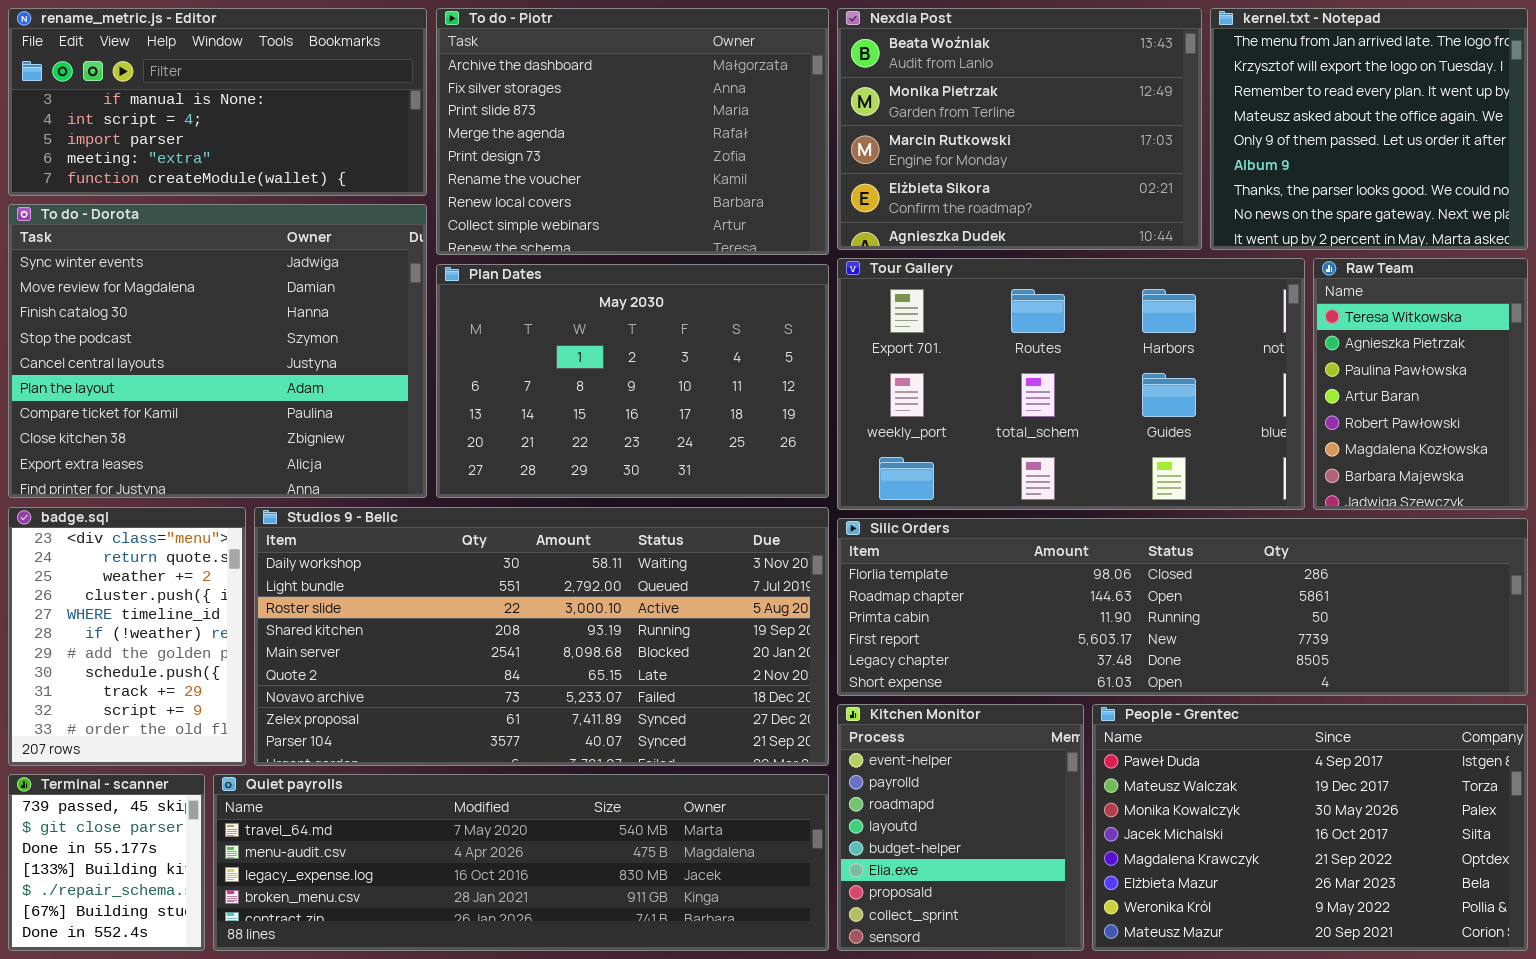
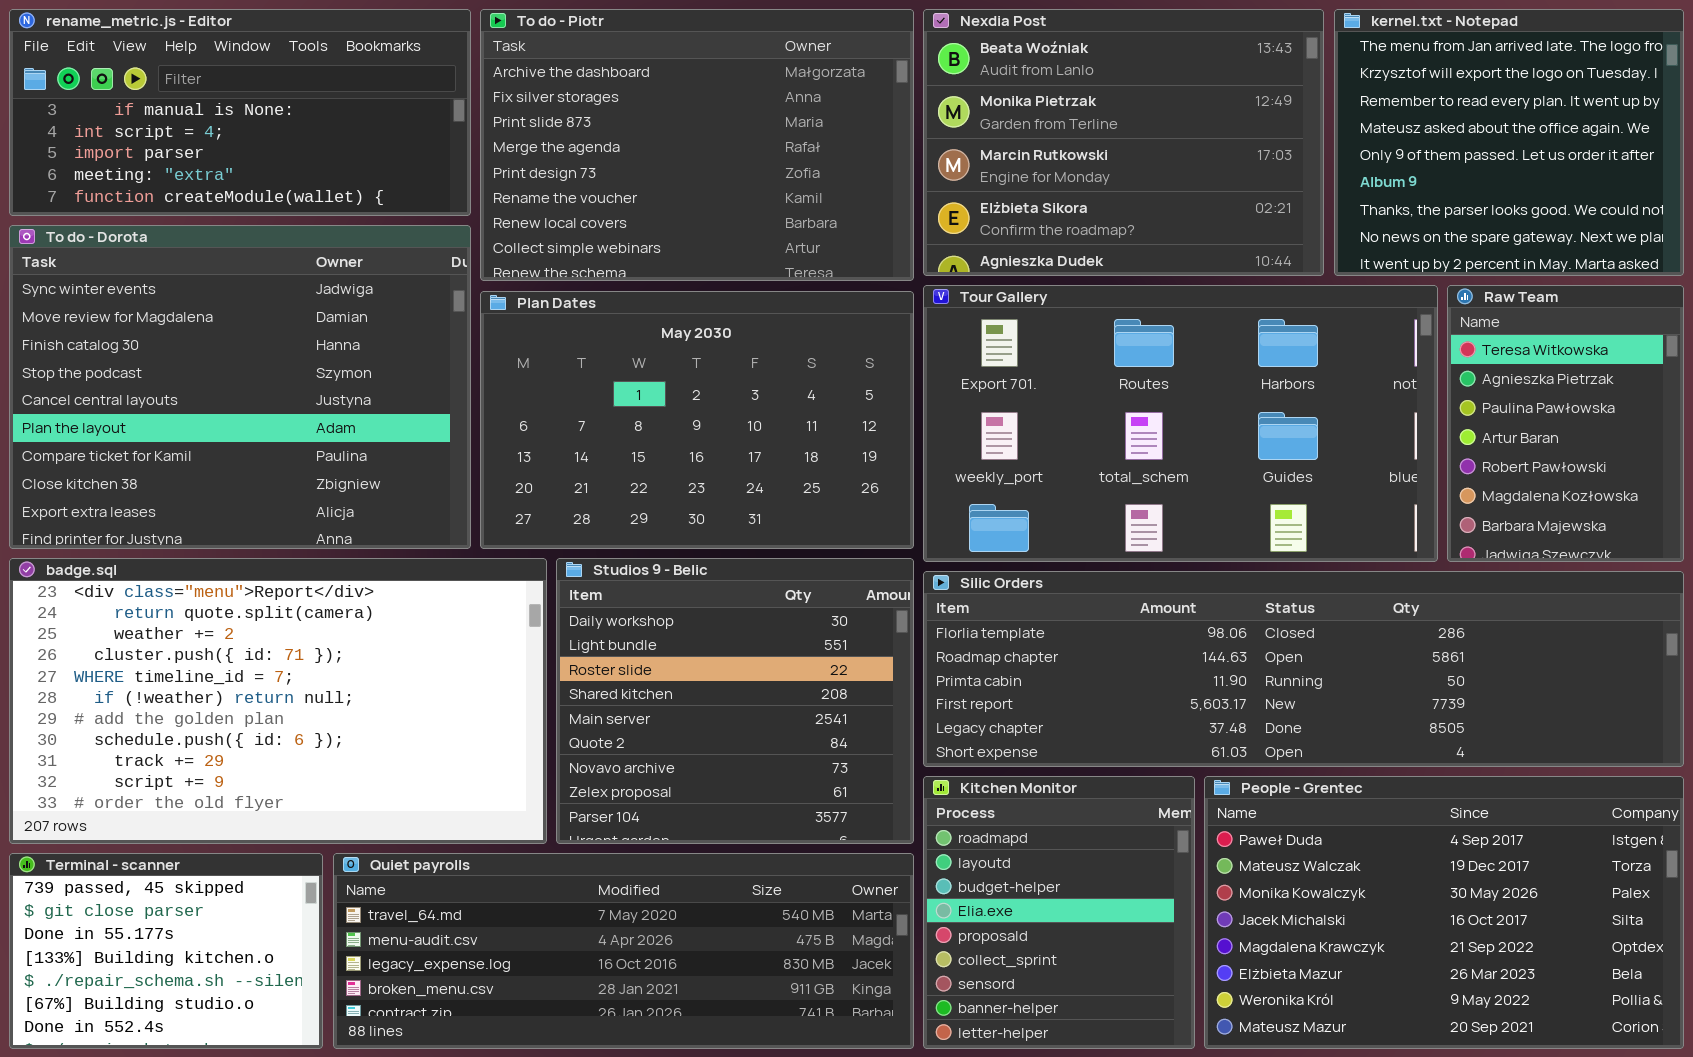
badge.sql: [8,507,246,766] -> [9,558,547,844], resized
Studios 9 - Belic: [254,507,829,766] -> [556,558,914,844], resized
Kitchen Monitor: [837,704,1084,951] -> [923,776,1195,1049], scrolled down 2 rows
Terminal - scanner: [8,774,205,951] -> [9,853,323,1049], resized
Quiet payrolls: [213,774,829,951] -> [333,853,914,1049], resized

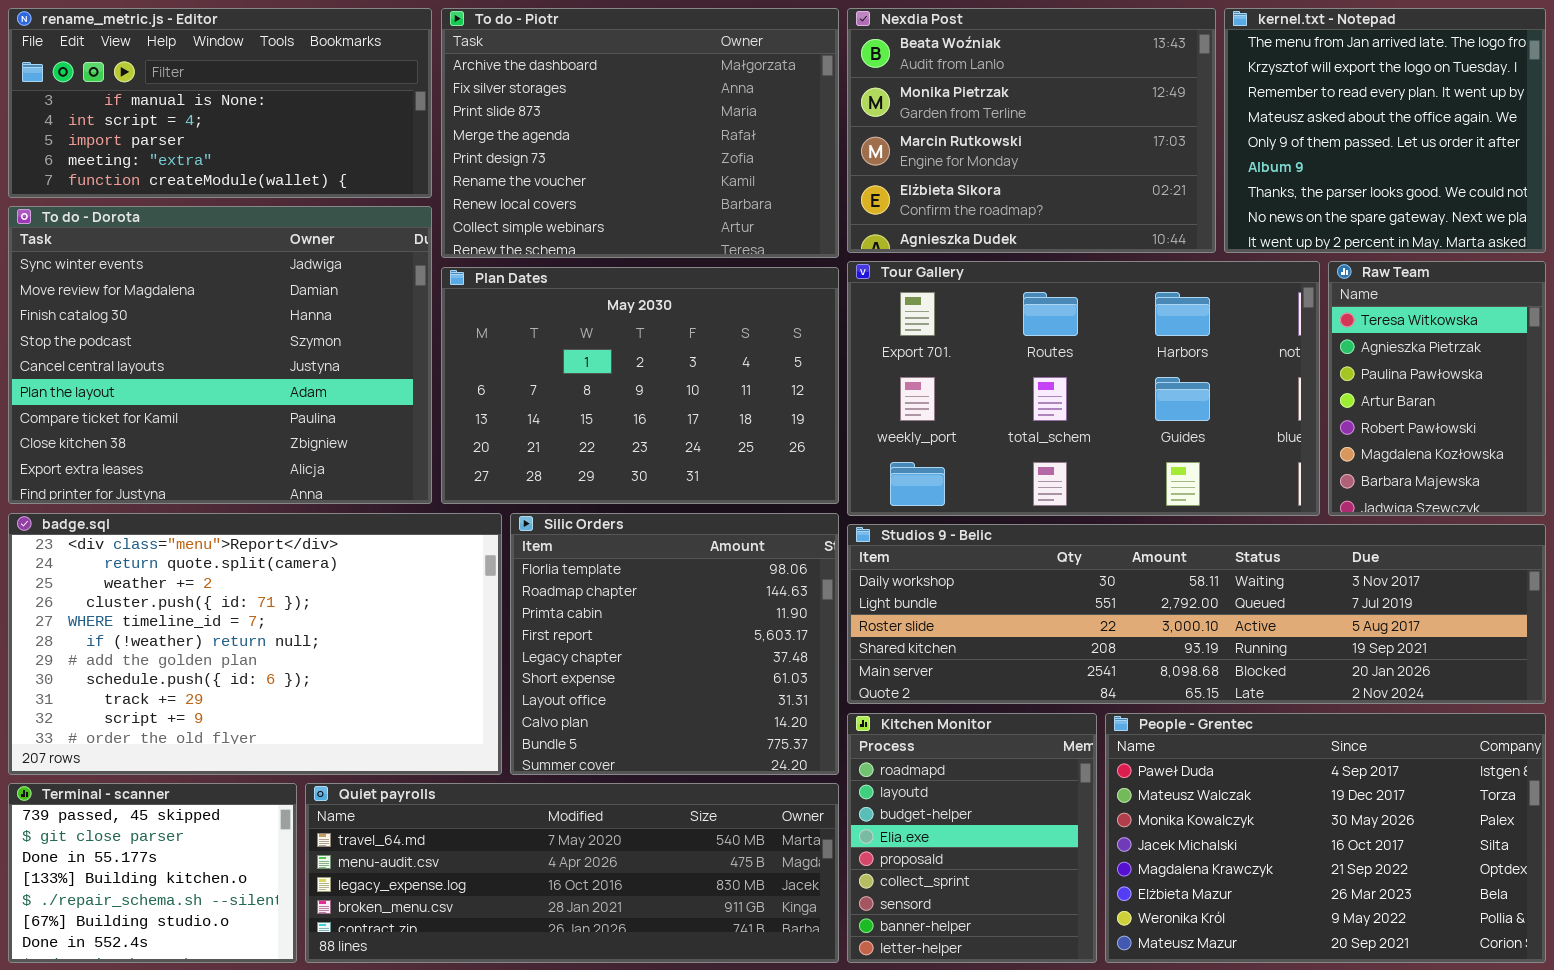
Studios 9 - Belic: [556,558,914,844] -> [847,524,1546,704], moved, resized
Silic Orders: [923,571,1684,767] -> [510,513,839,775], moved, resized

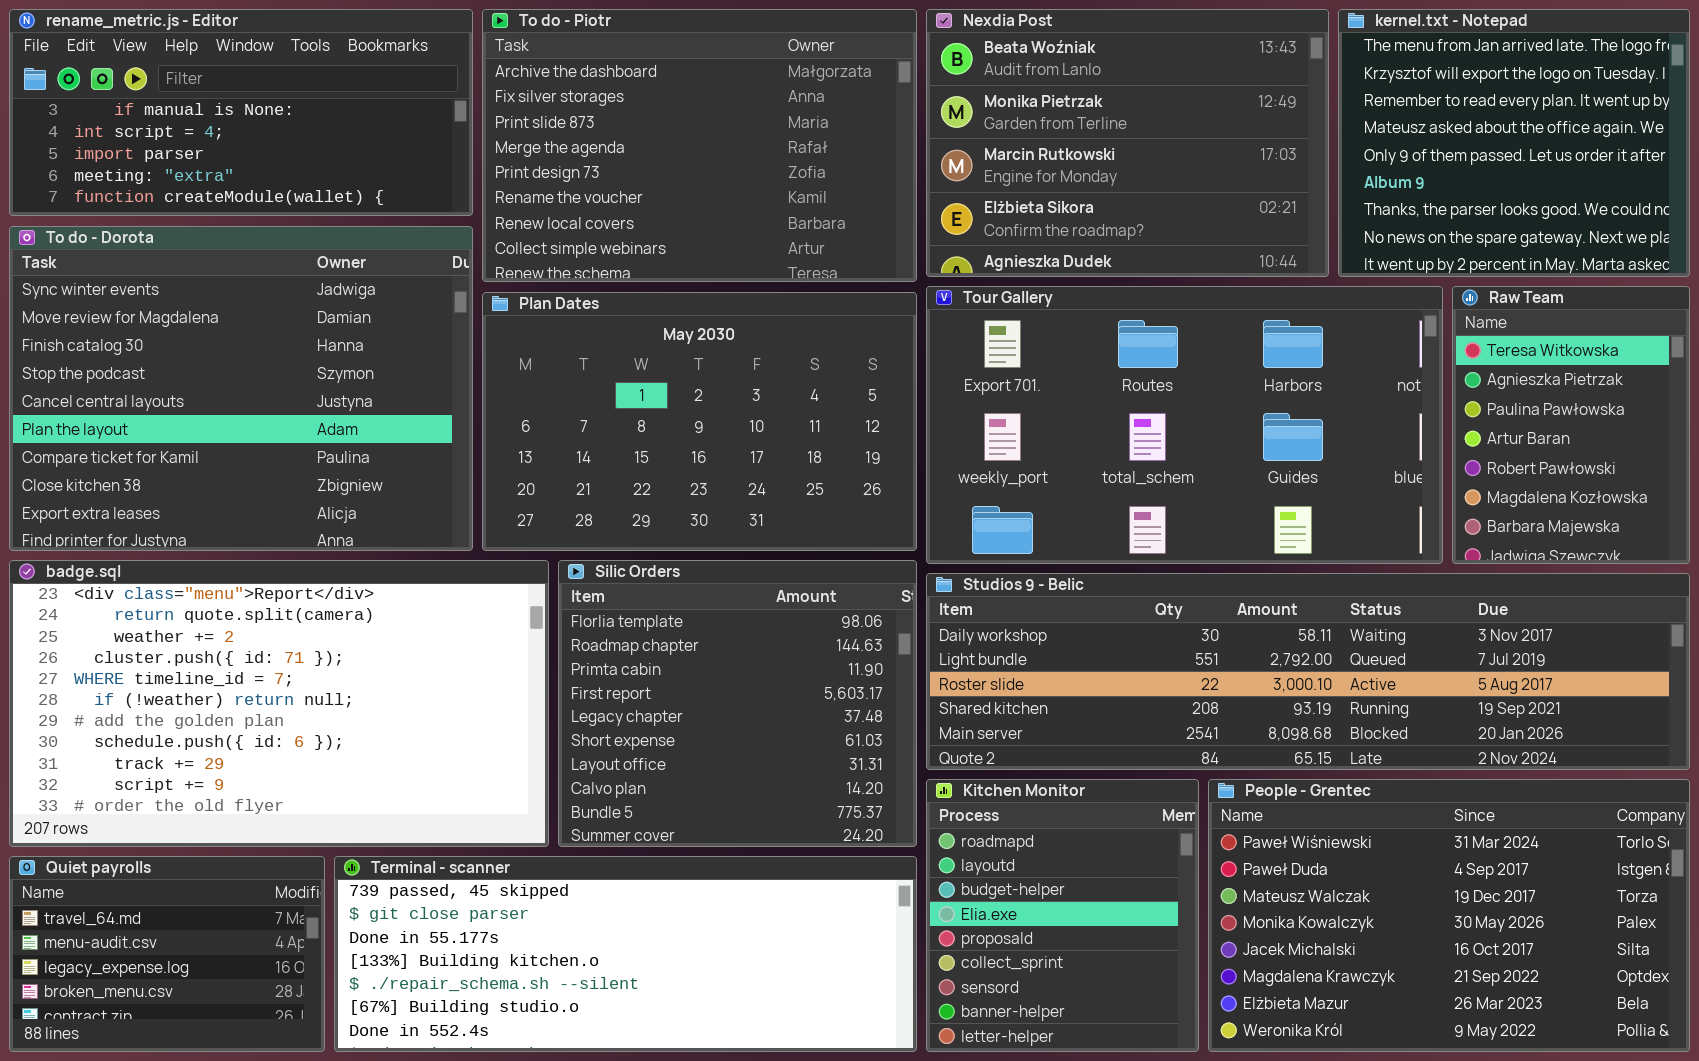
People - Grentec: [1105,713,1546,963] -> [1208,779,1690,1052], scrolled up 1 row
Terminal - scanner: [8,783,297,963] -> [334,856,917,1052], moved, resized
Quiet payrolls: [305,783,839,963] -> [9,856,325,1052], moved, resized

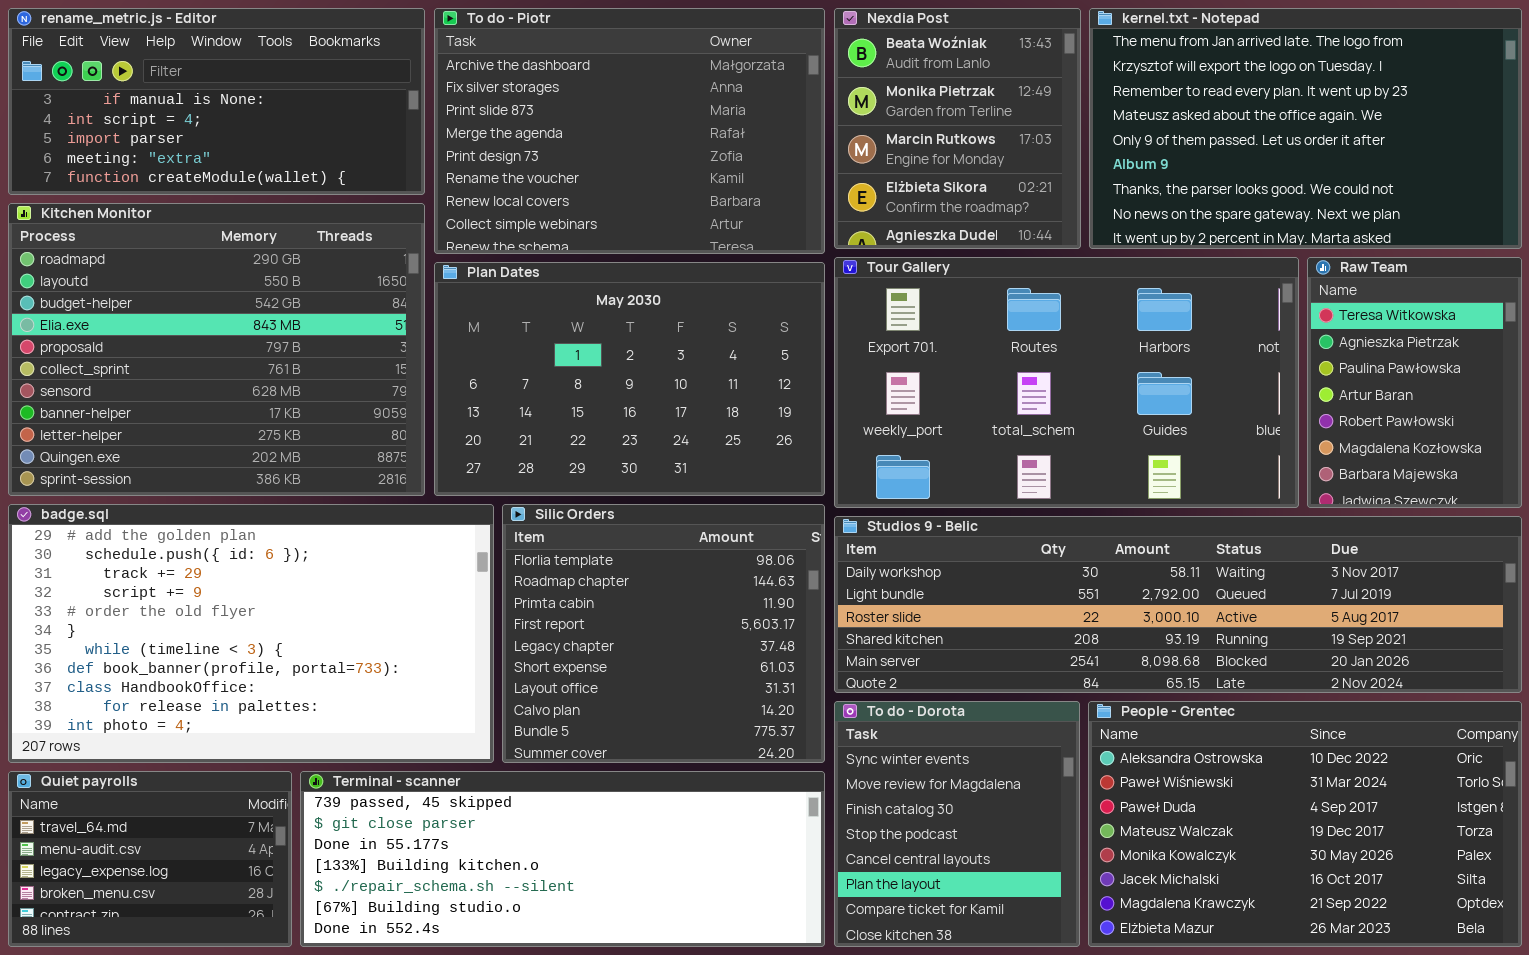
Nexdia Post: [926,9,1329,277] -> [834,8,1081,249], resized
kernel.txt - Notepad: [1338,9,1690,277] -> [1089,8,1522,249], resized
To do - Dorota: [9,226,473,551] -> [834,701,1080,947], moved, resized
badge.sql: [9,560,549,847] -> [8,504,494,763], scrolled down 6 rows
Kitchen Monitor: [926,779,1199,1052] -> [8,203,425,496], moved, resized
People - Grentec: [1208,779,1690,1052] -> [1088,701,1522,947], scrolled up 1 row

